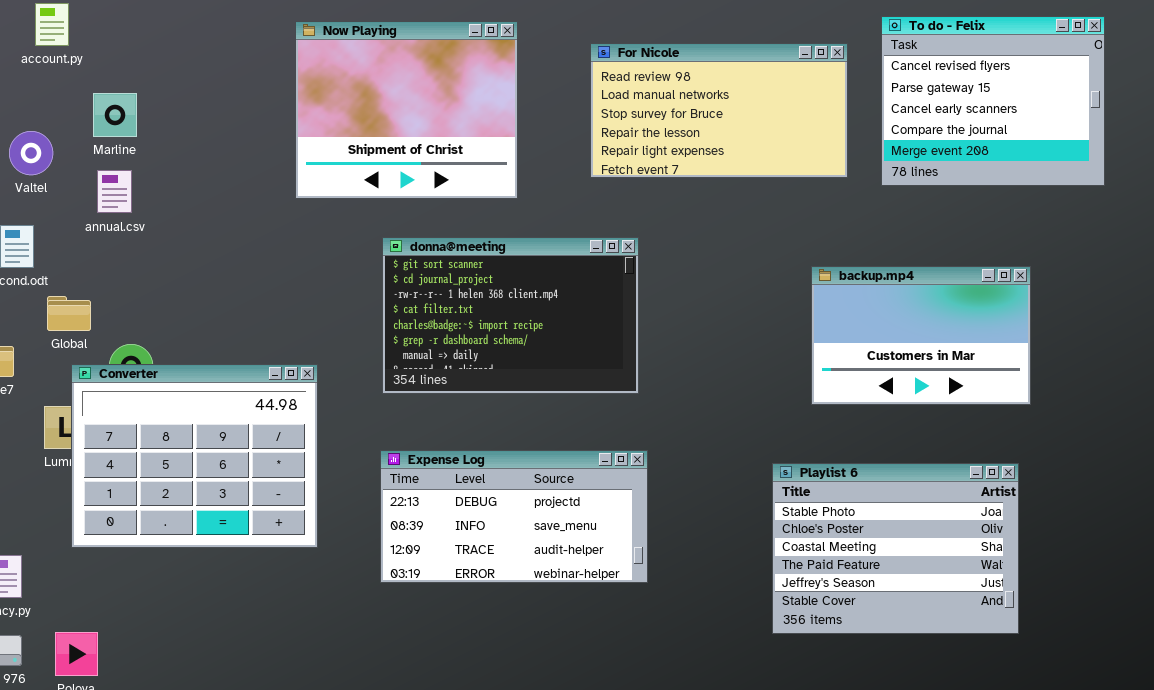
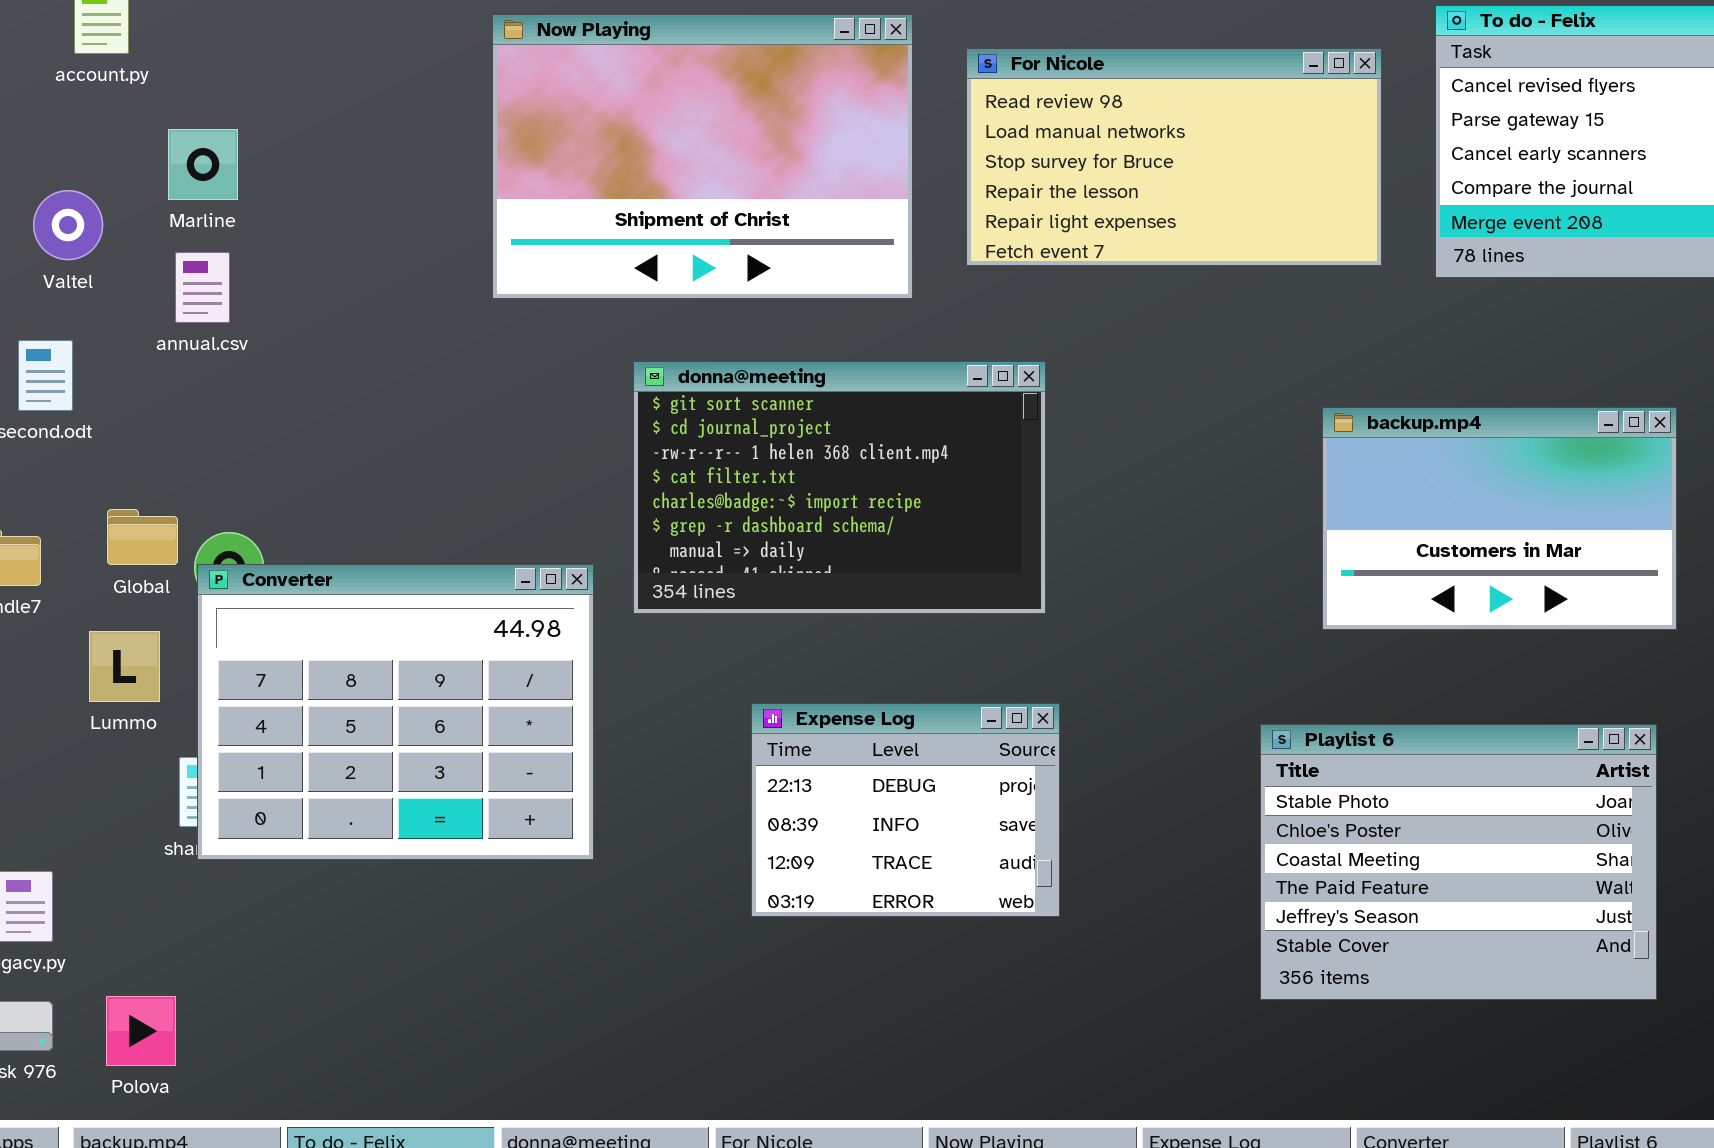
Now Playing: [295,21,518,199] -> [492,14,913,299], resized
Global: [47,296,91,331] -> [107,509,178,565], moved
Converter: [71,364,318,548] -> [197,564,594,860], moved
Expense Log: [380,450,648,583] -> [751,703,1060,917], resized

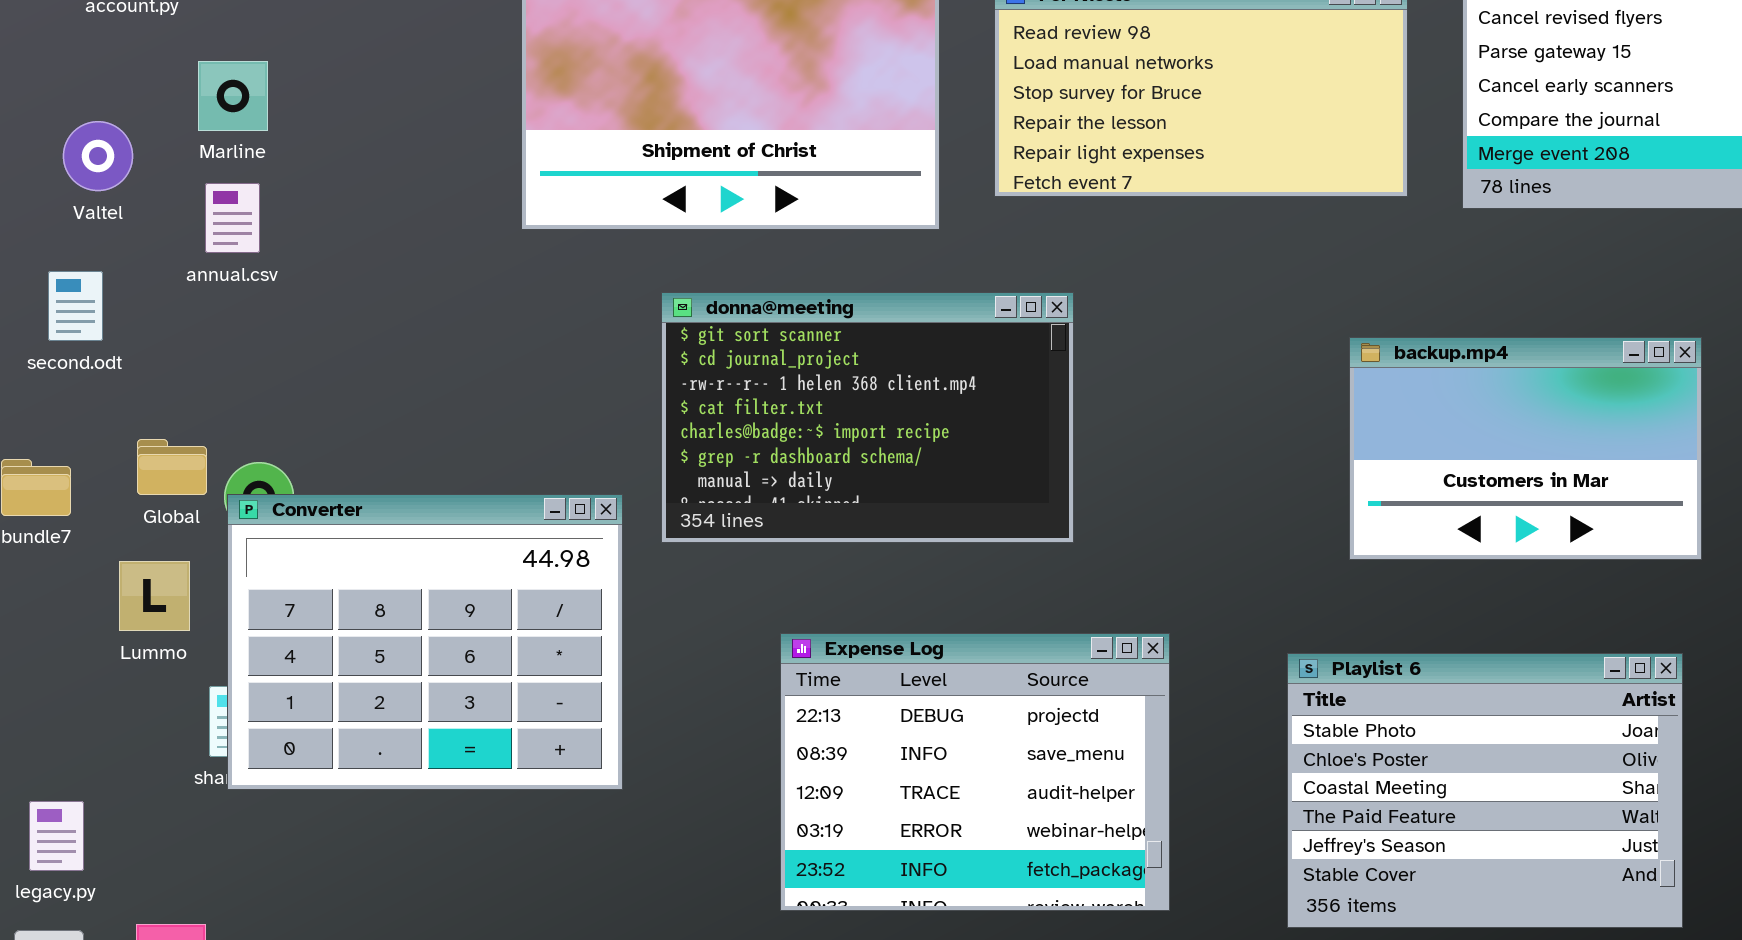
Expense Log: [751,703,1060,917] -> [780,633,1170,911], resized

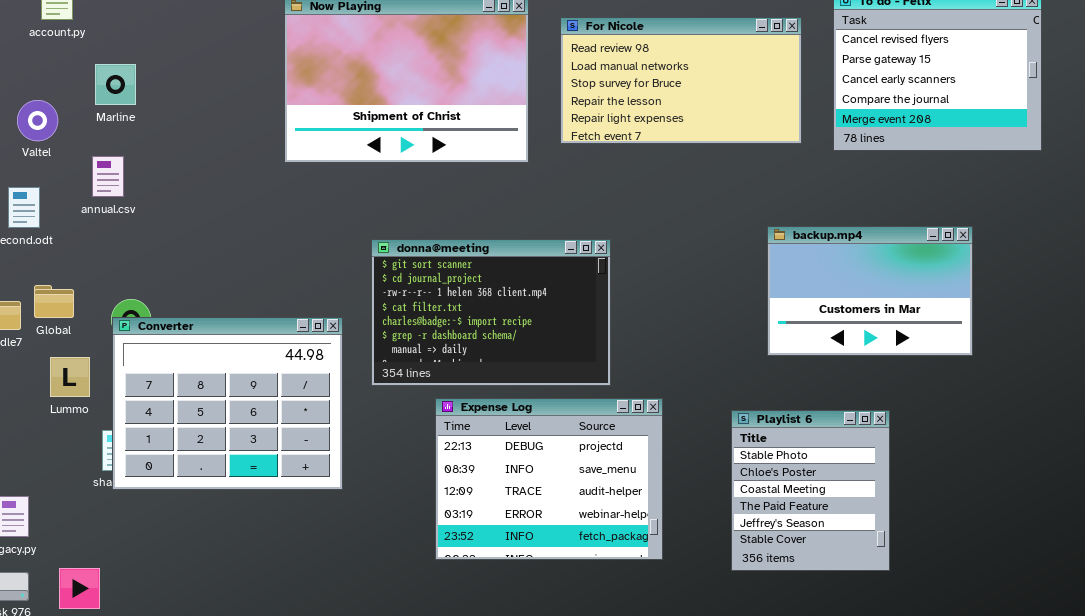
annual.csv: [205,183,260,253] -> [92,156,124,197], moved
donna@meeting: [661,292,1074,543] -> [371,239,611,386], moved
Global: [137,439,207,495] -> [34,285,74,318], moved
Playlist 6: [1287,653,1683,928] -> [731,410,890,571], resized

